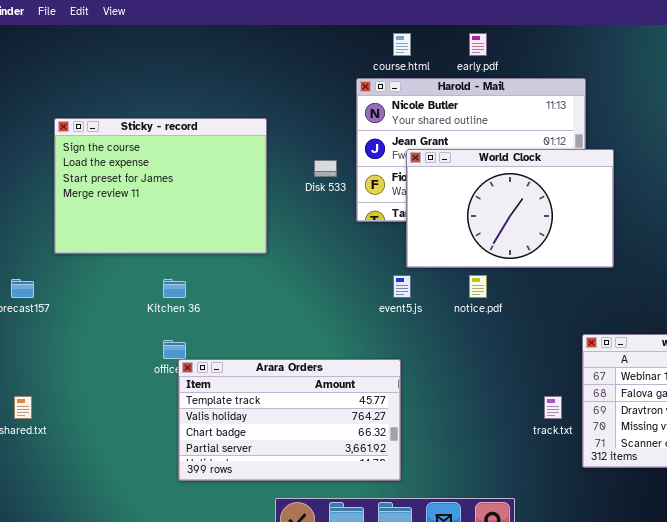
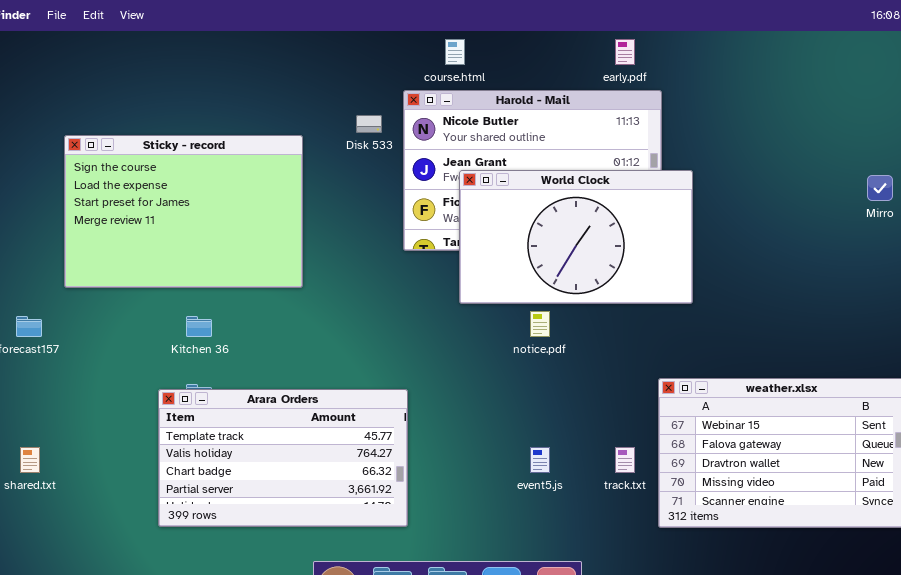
early.pdf: [469,33,487,56] -> [615,39,635,65], moved
Disk 533: [314,160,337,177] -> [356,115,382,133], moved
event5.js: [393,275,411,298] -> [530,447,550,473], moved
Arara Orders: [178,359,401,481] -> [158,389,408,527], moved

